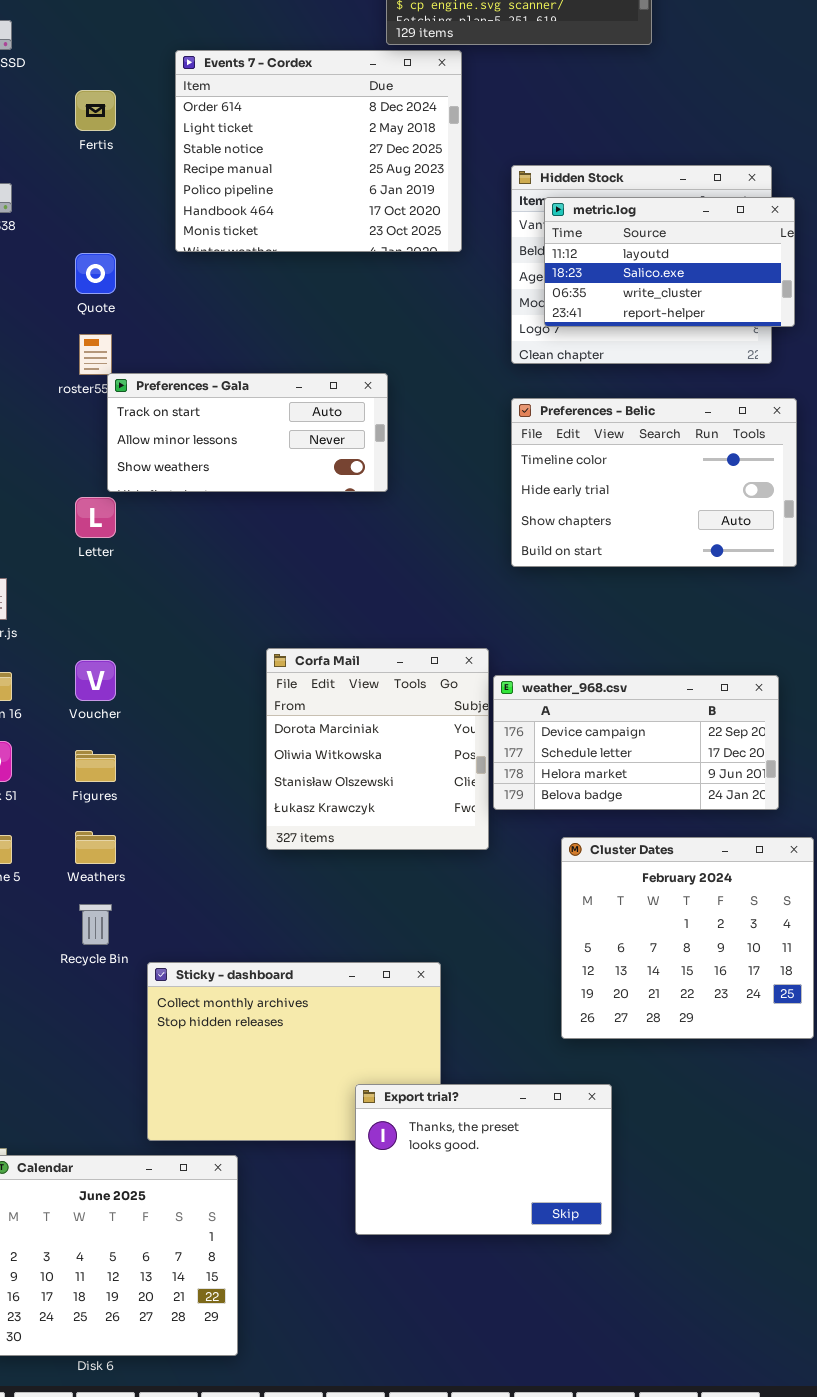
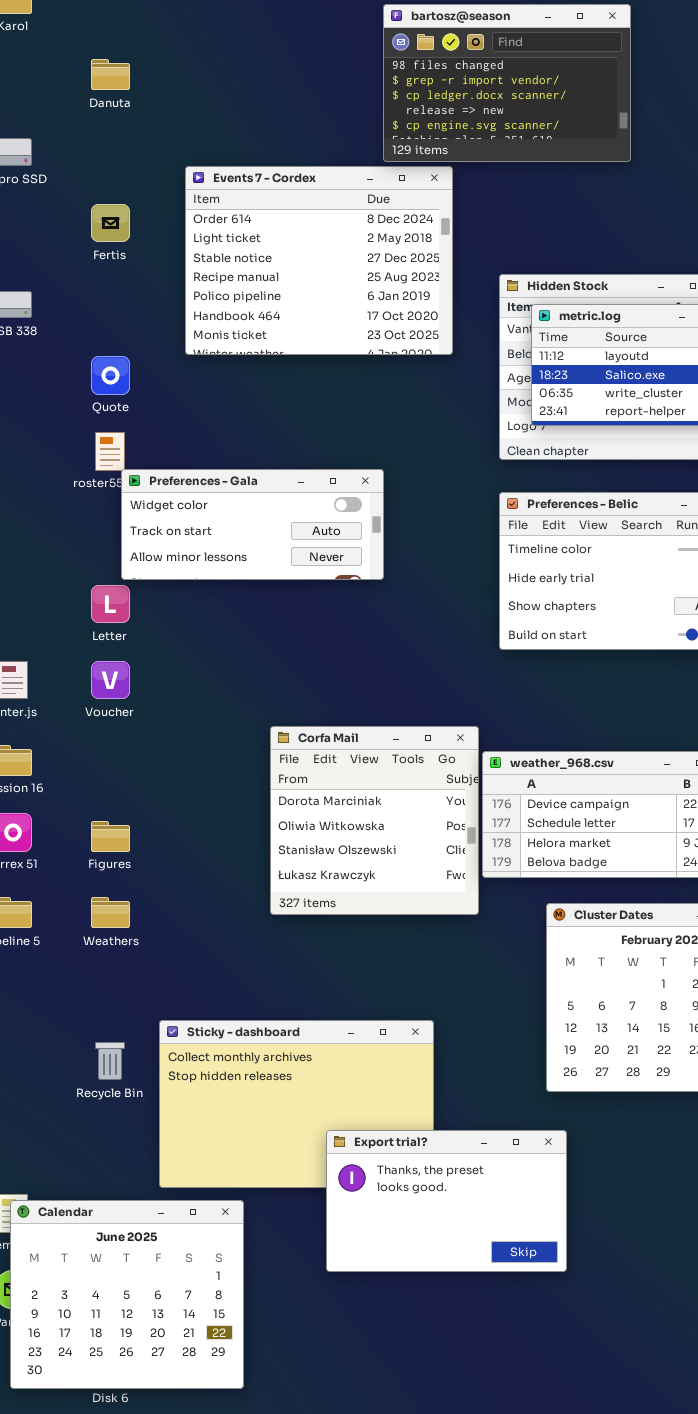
Preferences - Gala: [107,373,388,492] -> [121,469,384,580], scrolled up 1 row
Voucher: [75,660,116,701] -> [91,661,130,699], moved
Recycle Bin: [79,904,112,945] -> [95,1042,125,1080], moved
Export trial?: [355,1084,612,1235] -> [326,1130,567,1272], moved

